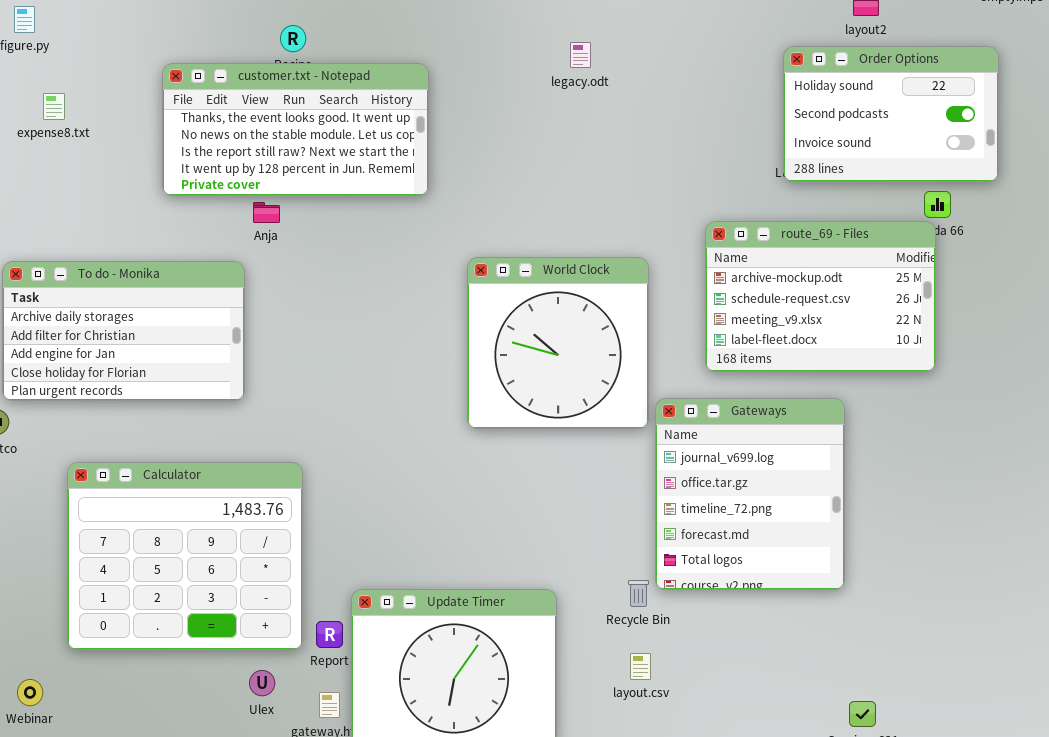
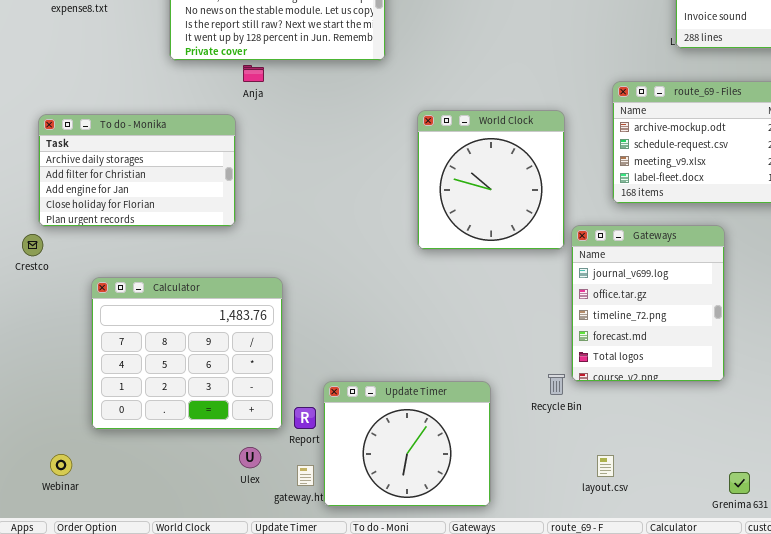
layout.csv: [630,653,651,680] -> [597,455,614,477], moved

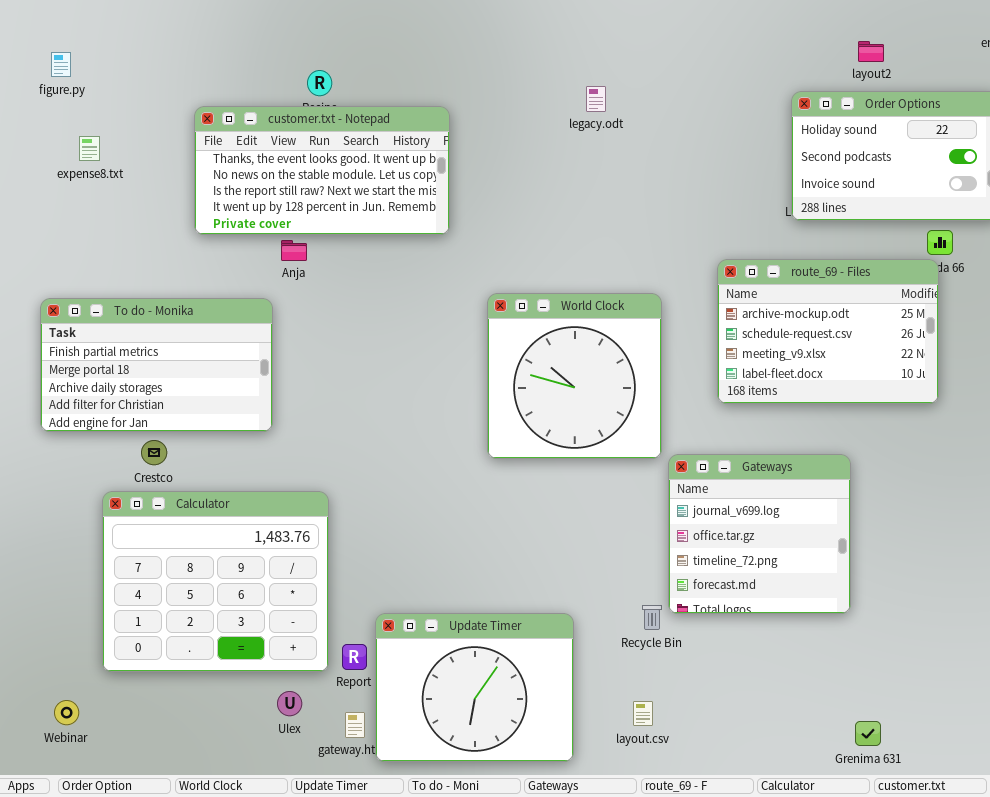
To do - Monika: [38,114,236,227] -> [40,298,273,432], scrolled up 2 rows
Gateways: [571,225,725,382] -> [668,454,851,614], resized
Crestco: [22,234,43,256] -> [141,440,167,465], moved
layout.csv: [597,455,614,477] -> [633,701,653,726], moved

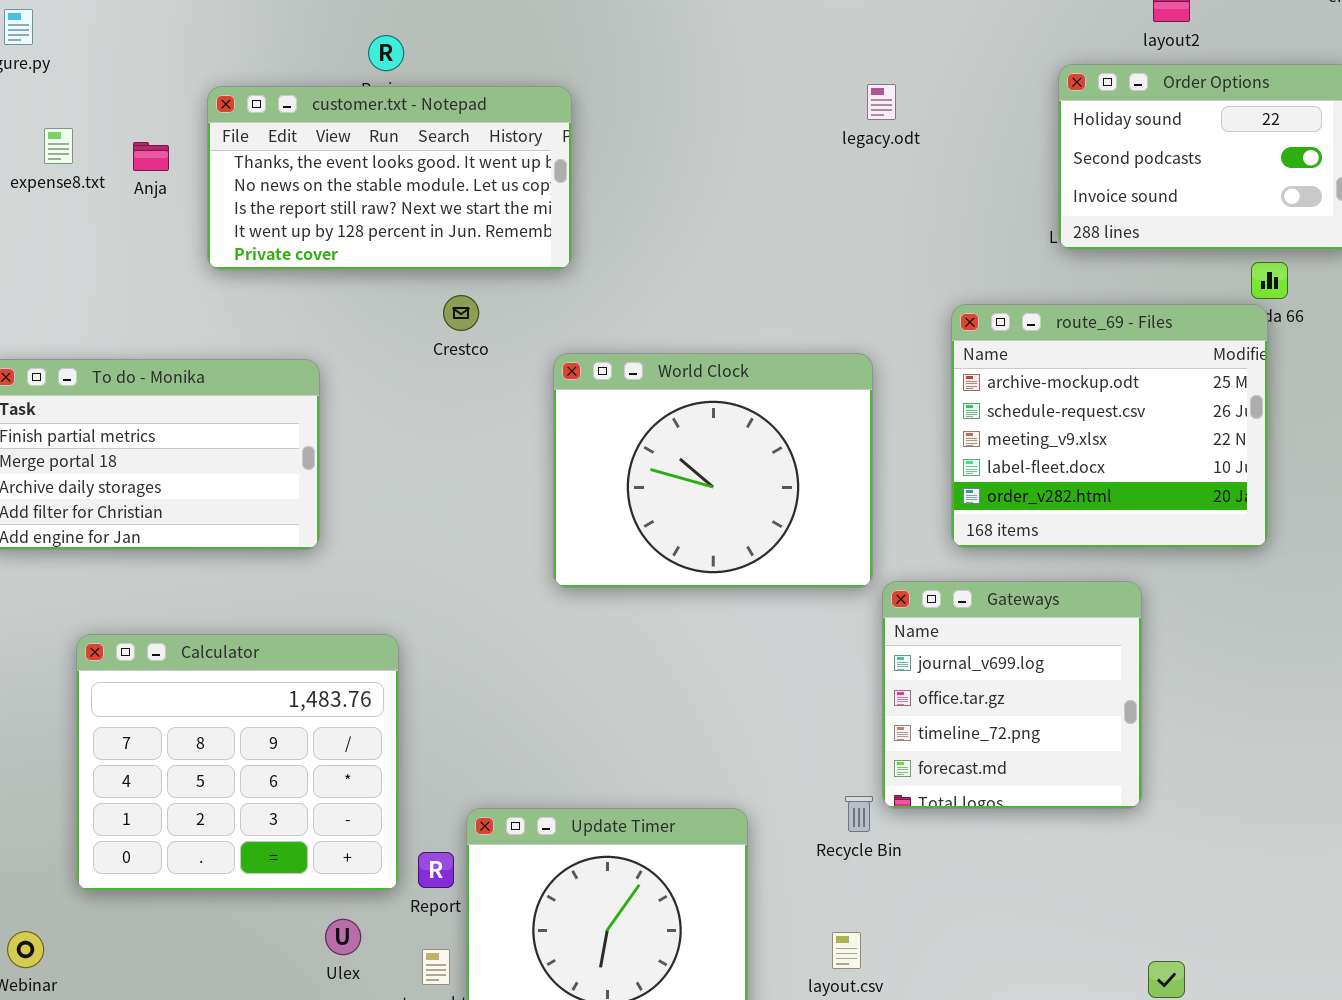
legacy.odt: [586,86,606,112] -> [867,84,896,120], moved
Anja: [281,240,307,261] -> [133,142,169,171], moved
route_69 - Files: [717,259,939,404] -> [951,304,1268,548], resized
World Clock: [487,293,662,459] -> [553,353,873,588], resized
Crestco: [141,440,167,465] -> [443,295,479,331], moved

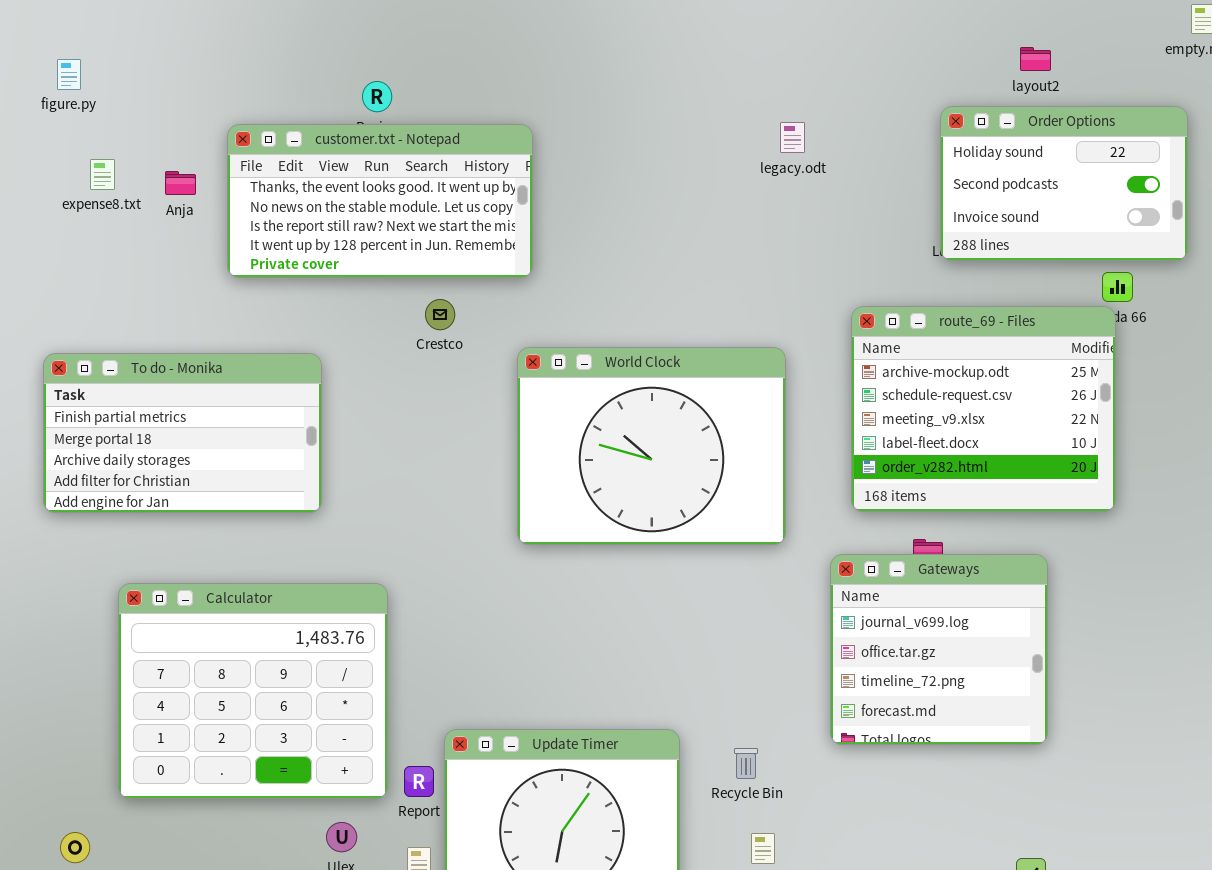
Gateways: [882,581,1142,809] -> [830,554,1048,745], moved
Recycle Bin: [845,796,873,832] -> [734,748,758,779], moved

